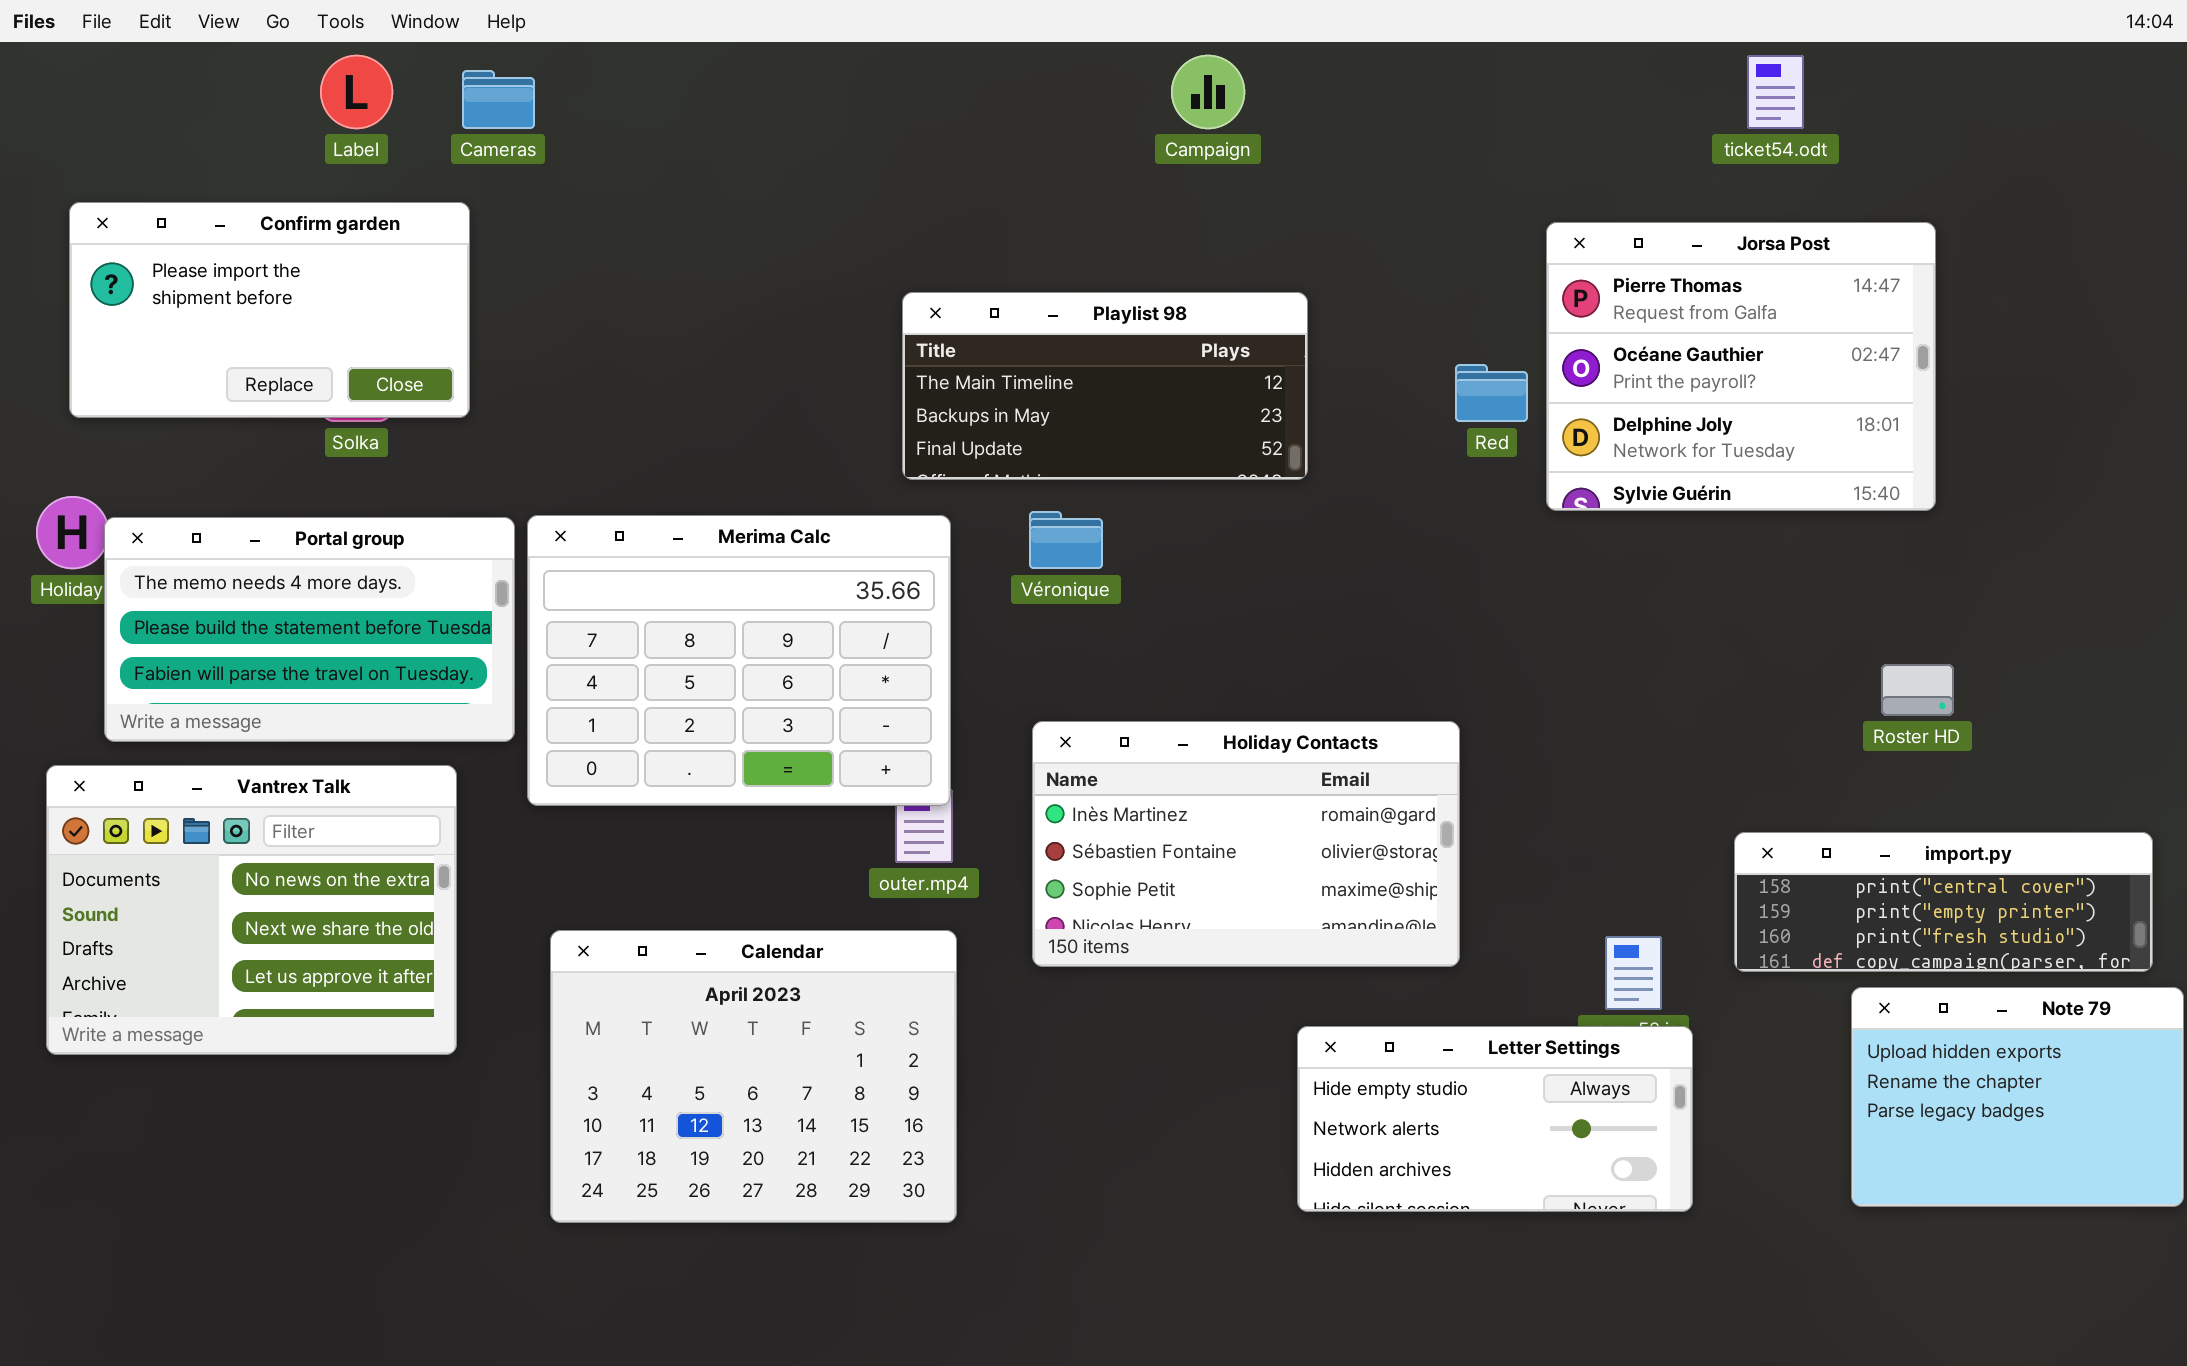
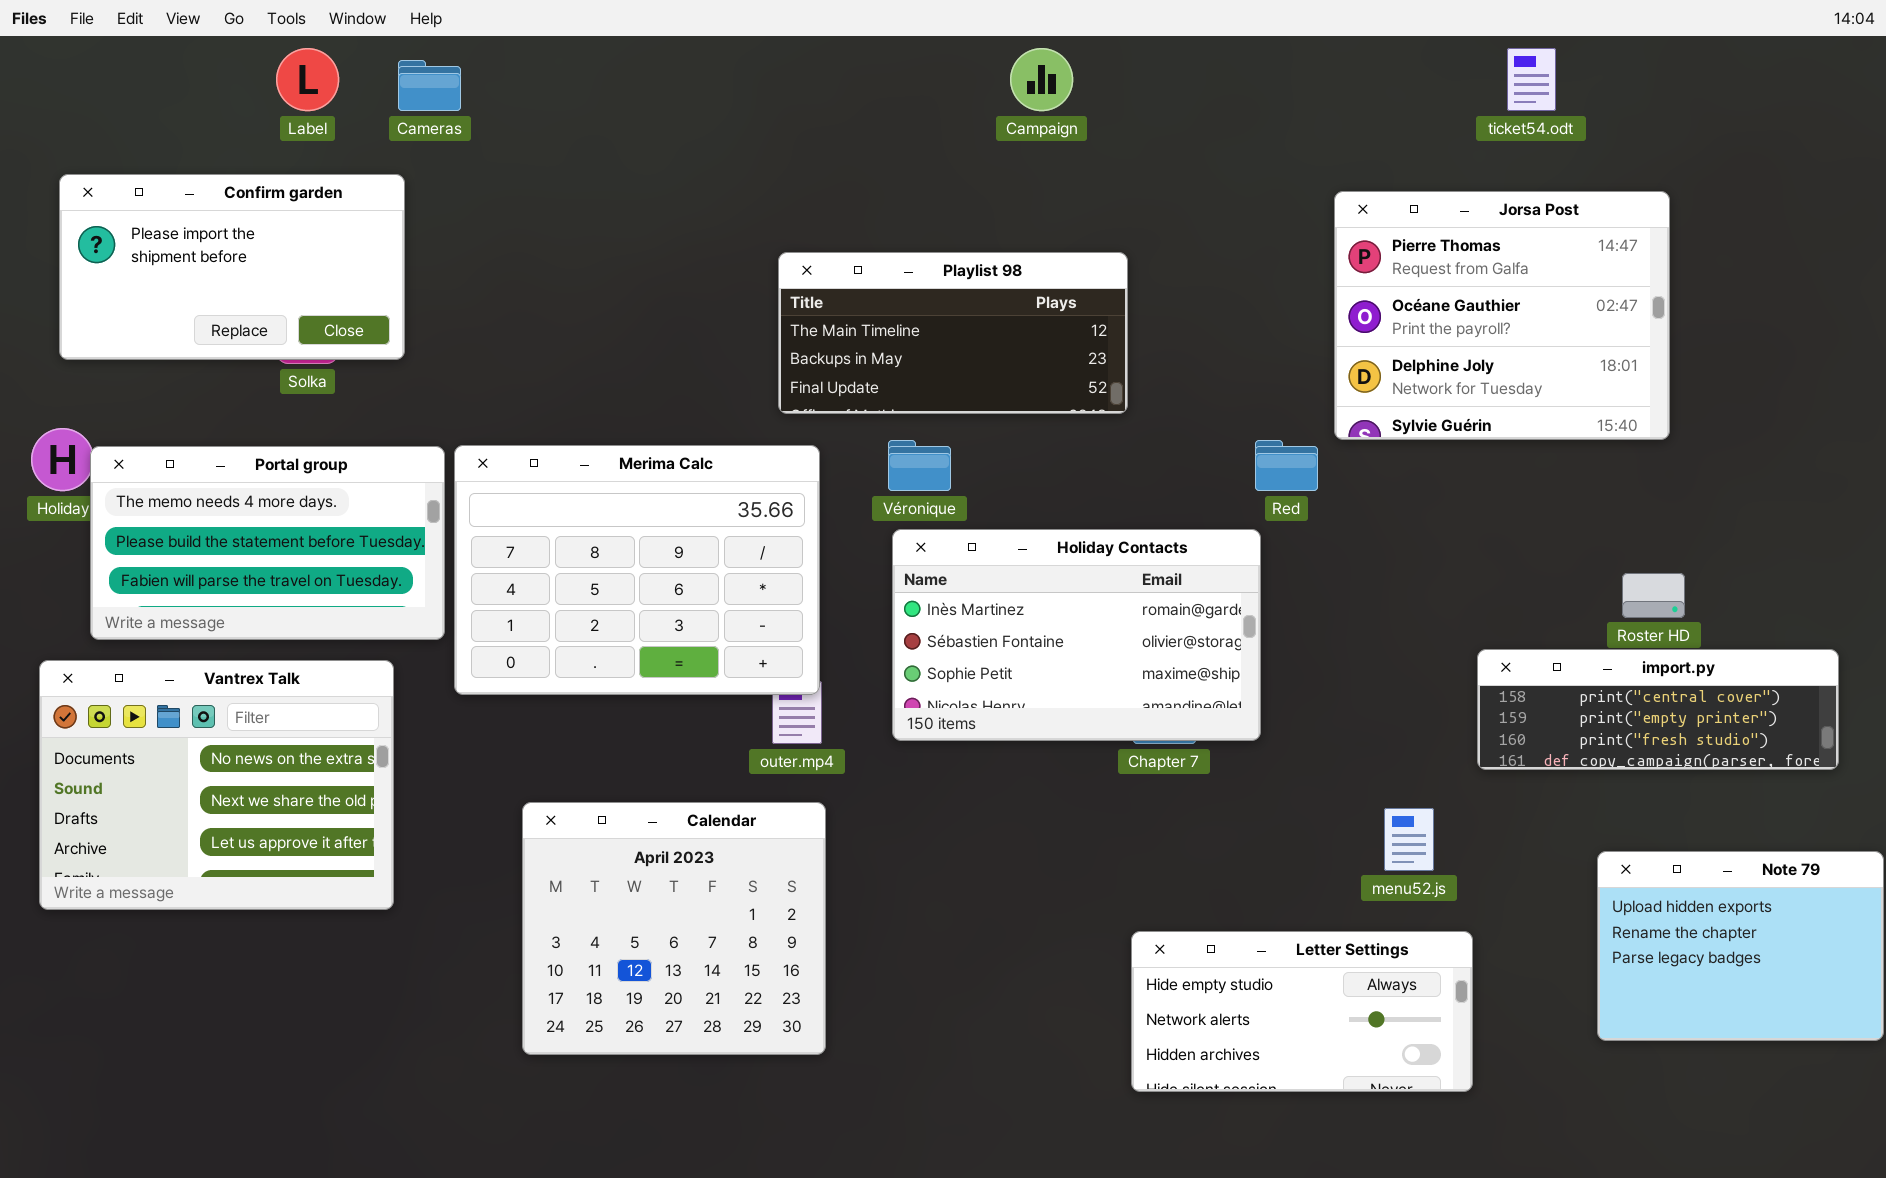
Red: [1455,364,1528,422] -> [1255,440,1318,491], moved
Holiday Contacts: [1032,721,1460,967] -> [892,529,1261,741], moved
import.py: [1734,832,2153,972] -> [1477,649,1839,770], moved
Calendar: [550,930,957,1223] -> [522,802,826,1055], resized
Letter Settings: [1297,1026,1693,1212] -> [1131,931,1473,1092], moved

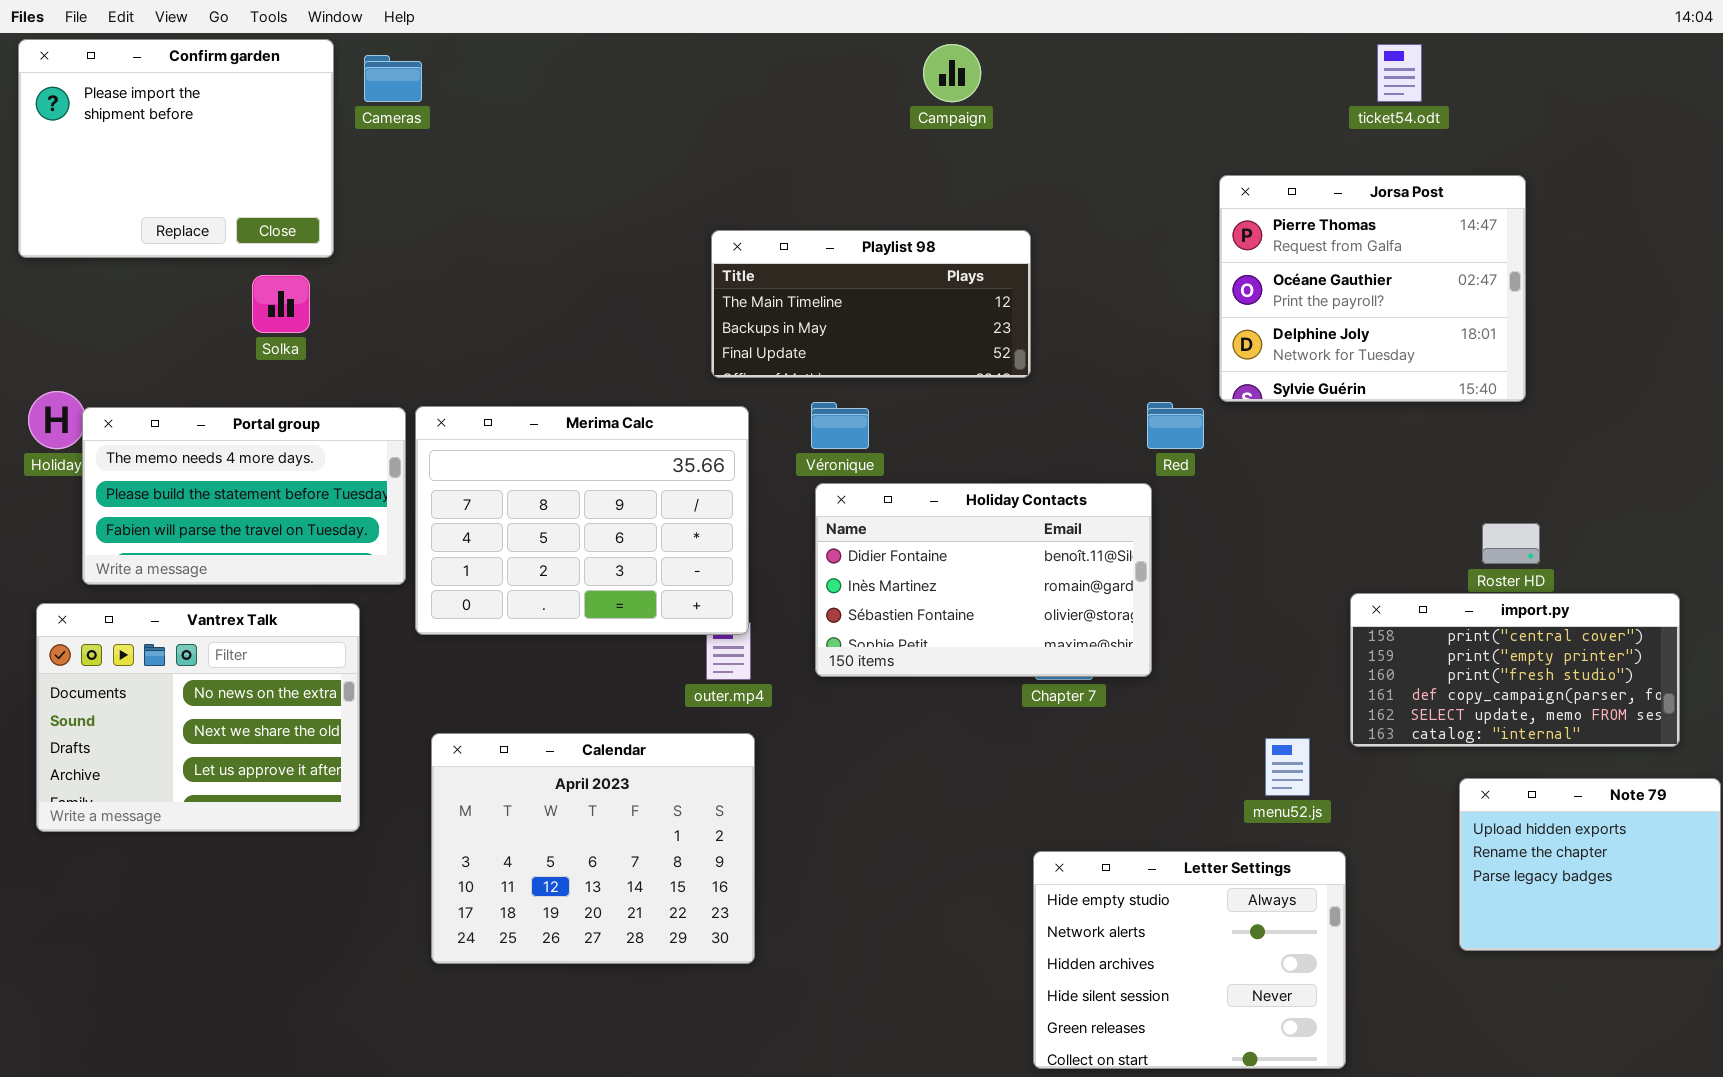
Confirm garden: [59,174,405,360] -> [18,39,334,258], moved, resized
Holiday Contacts: [892,529,1261,741] -> [815,483,1152,677], scrolled up 1 row
import.py: [1477,649,1839,770] -> [1350,593,1680,747], resized
Calendar: [522,802,826,1055] -> [431,733,755,964], resized
Letter Settings: [1131,931,1473,1092] -> [1033,851,1346,1069], resized

